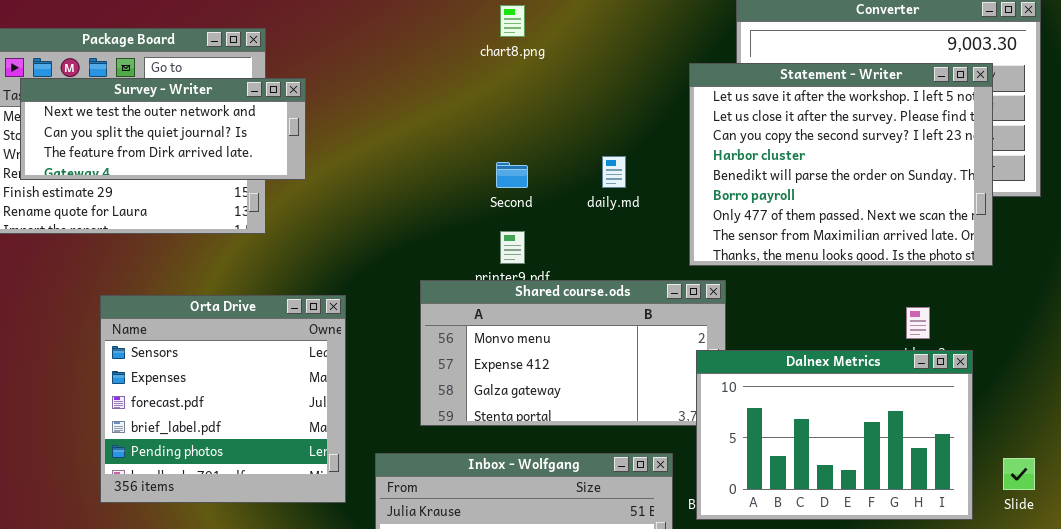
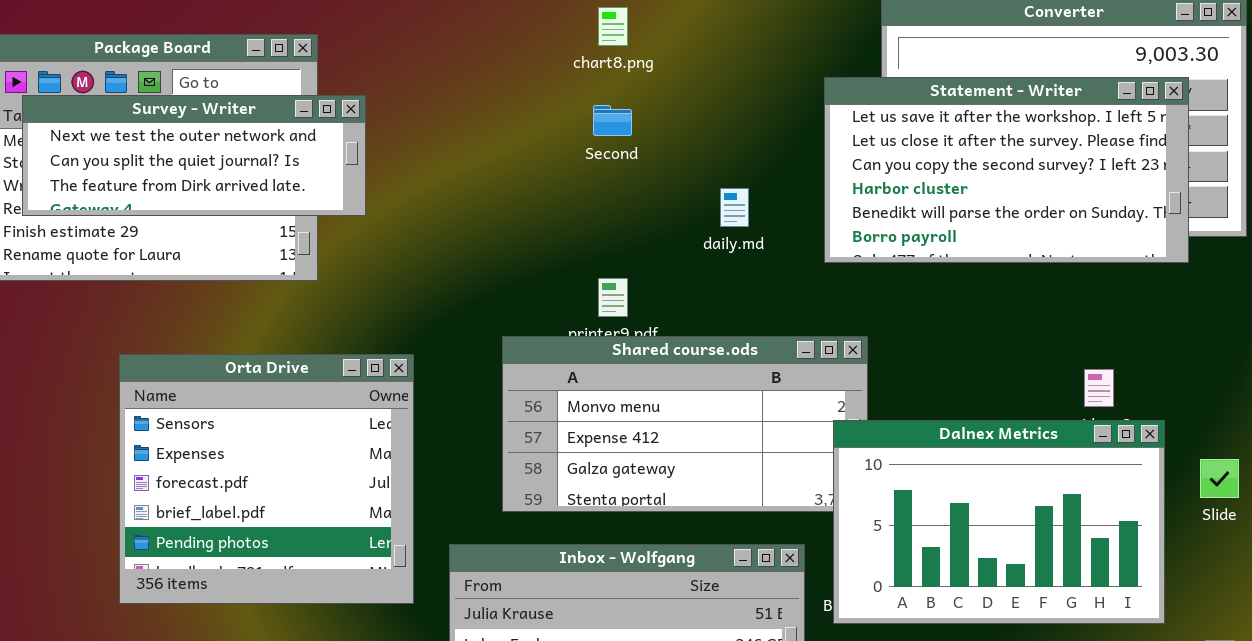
Statement - Writer: [689,63,993,266] -> [824,77,1189,263], resized
Second: [496,162,528,188] -> [593,105,632,136], moved
Slide: [1003,458,1035,490] -> [1200,459,1239,498], moved

